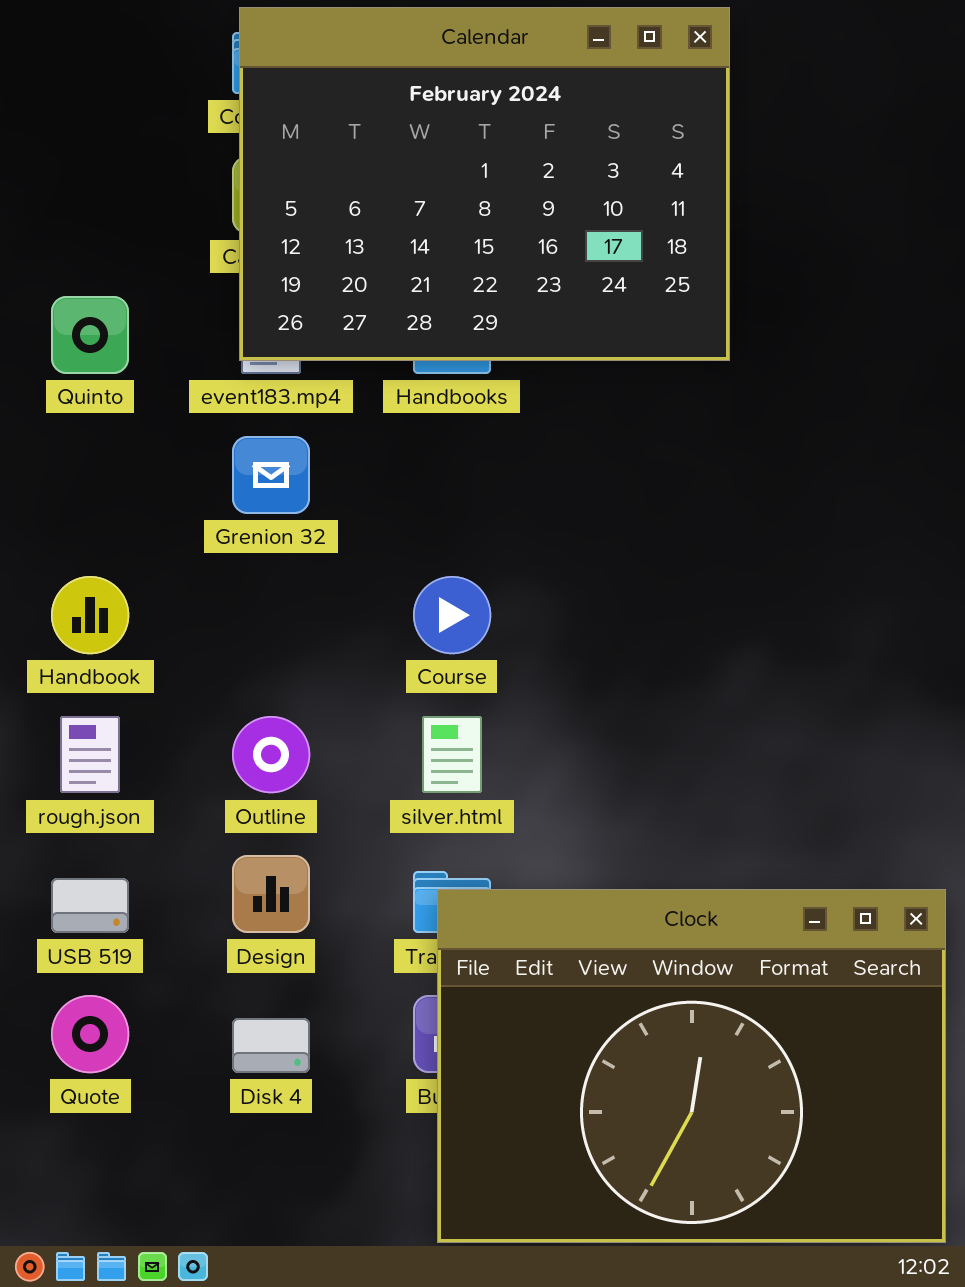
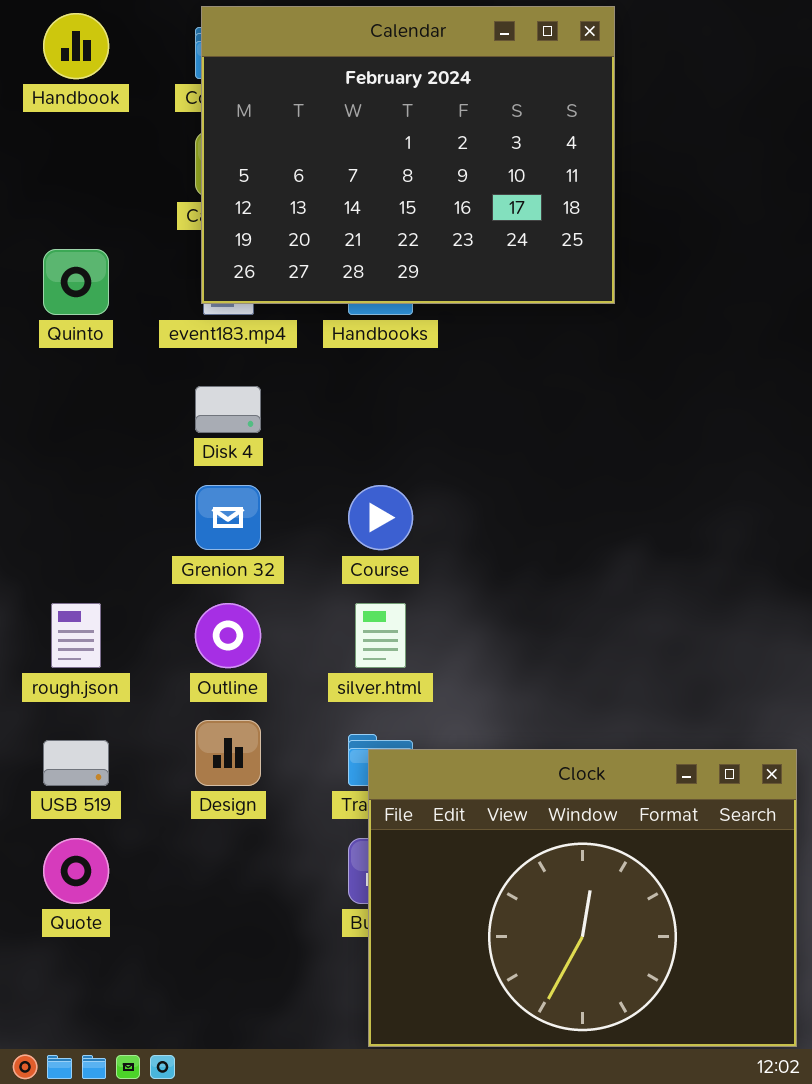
Grenion 32: [232,436,310,514] -> [195,485,261,550], moved
Handbook: [51,576,129,654] -> [43,13,109,79], moved
Disk 4: [232,1018,310,1073] -> [195,386,261,433], moved

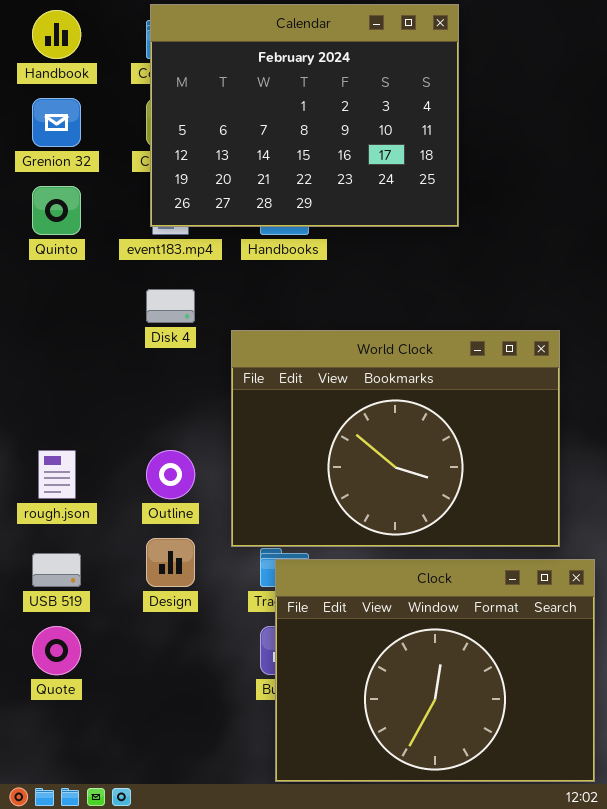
World Clock: none -> [231,330,560,547], opened
Grenion 32: [195,485,261,550] -> [32,98,81,147], moved

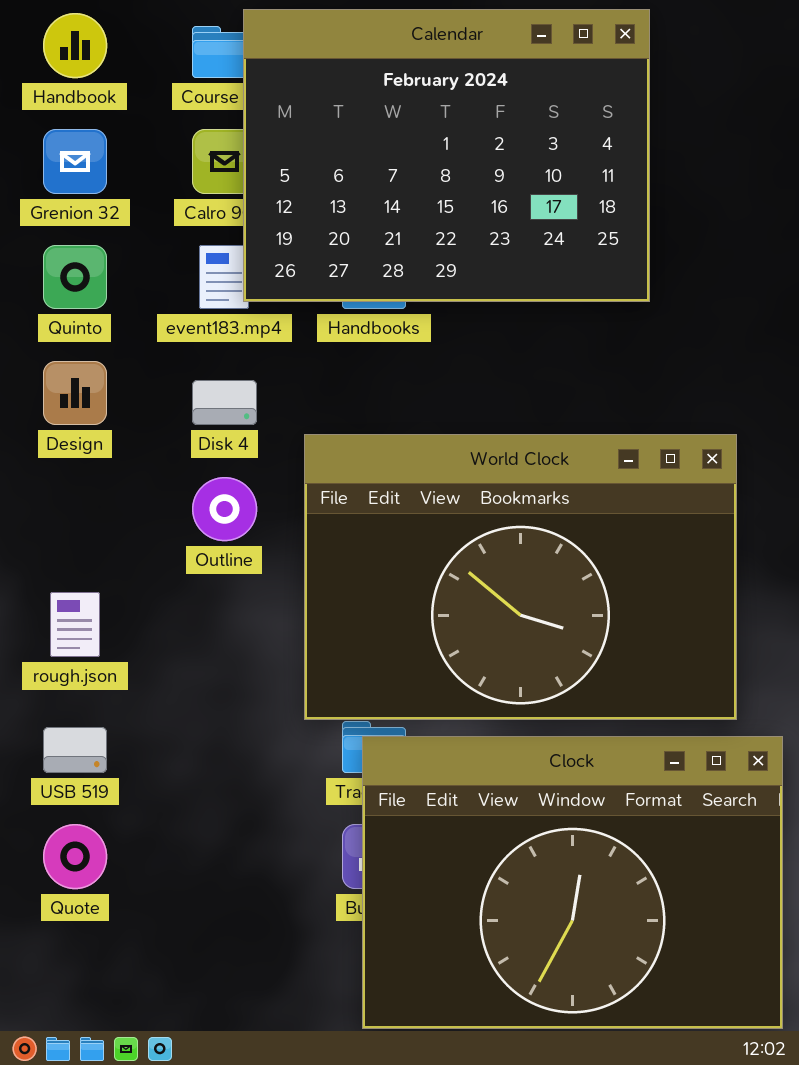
Calendar: [150,4,459,227] -> [243,9,650,302], moved
Outline: [146,450,195,499] -> [192,477,257,541], moved
Design: [146,538,195,587] -> [43,361,107,425], moved

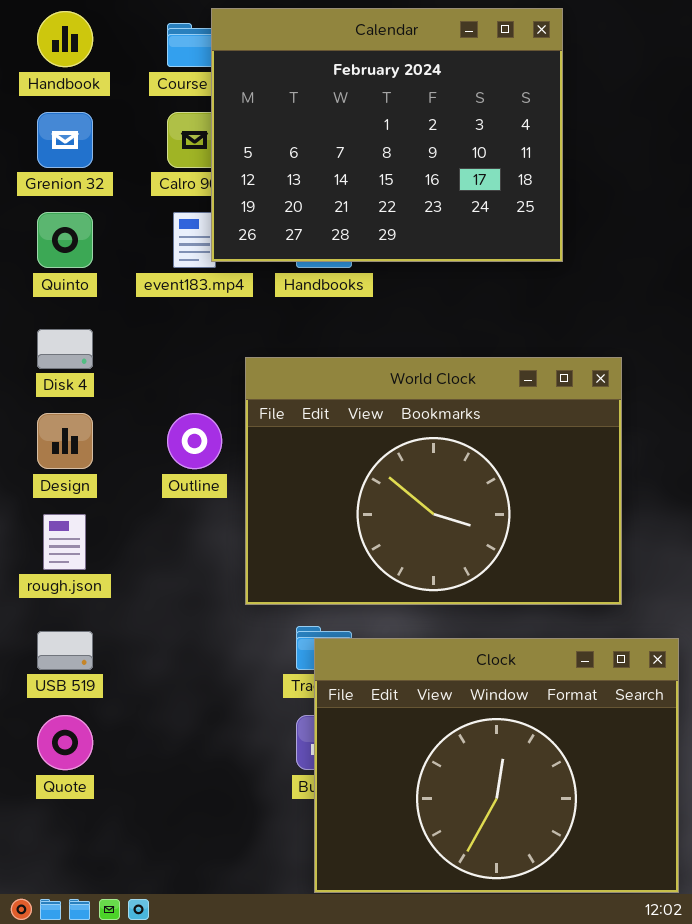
Design: [43,361,107,425] -> [37,413,93,469], moved
Disk 4: [192,380,257,425] -> [37,329,93,369], moved
World Clock: [304,434,737,720] -> [245,357,622,605], moved

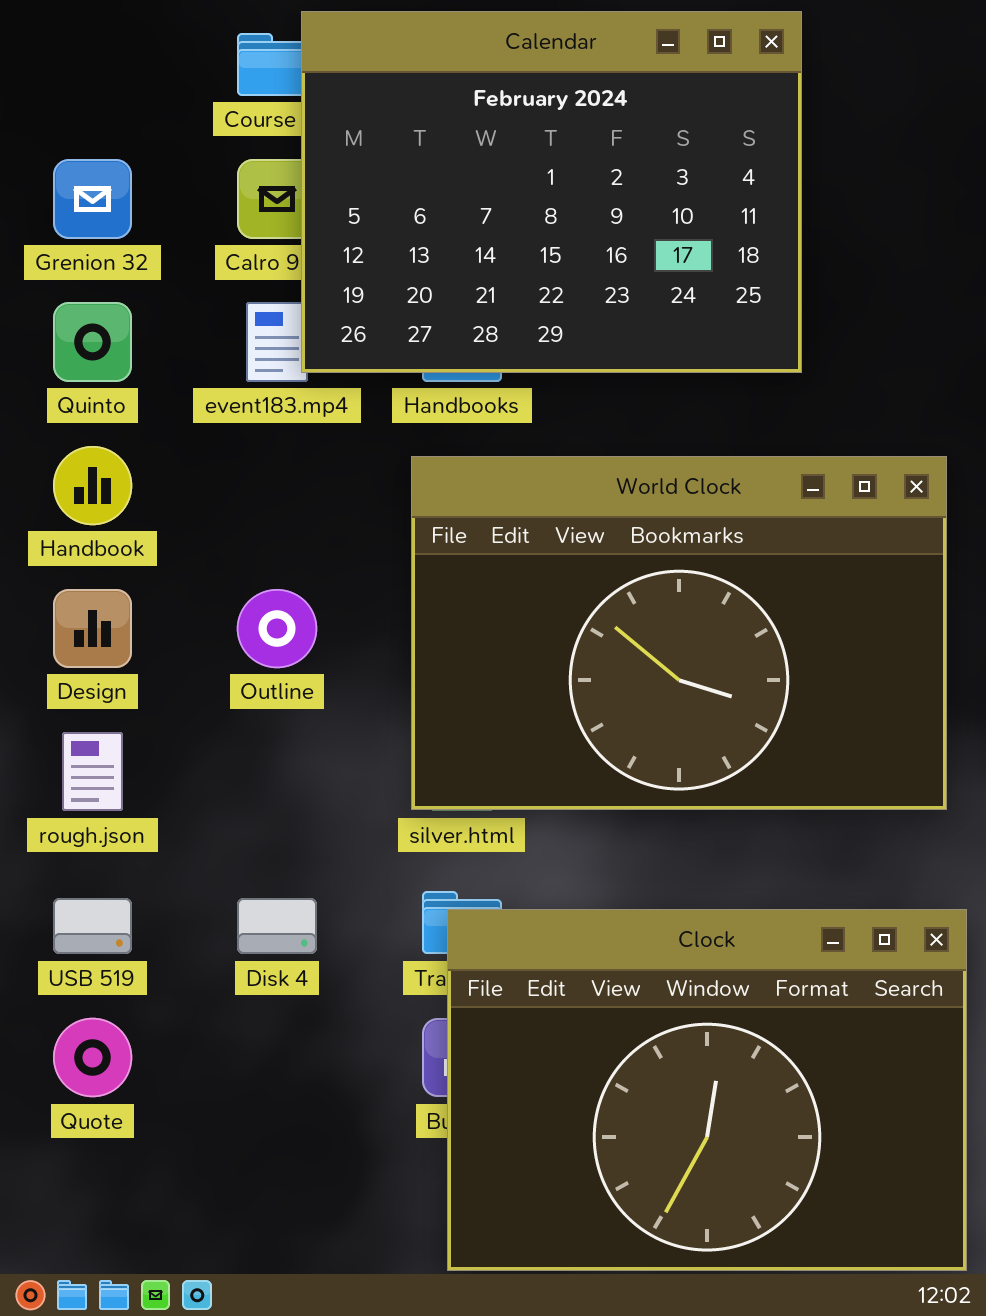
Handbook: [37,11,93,67] -> [53,446,132,525], moved
Disk 4: [37,329,93,369] -> [237,898,317,954], moved
World Clock: [245,357,622,605] -> [411,456,947,810], moved

